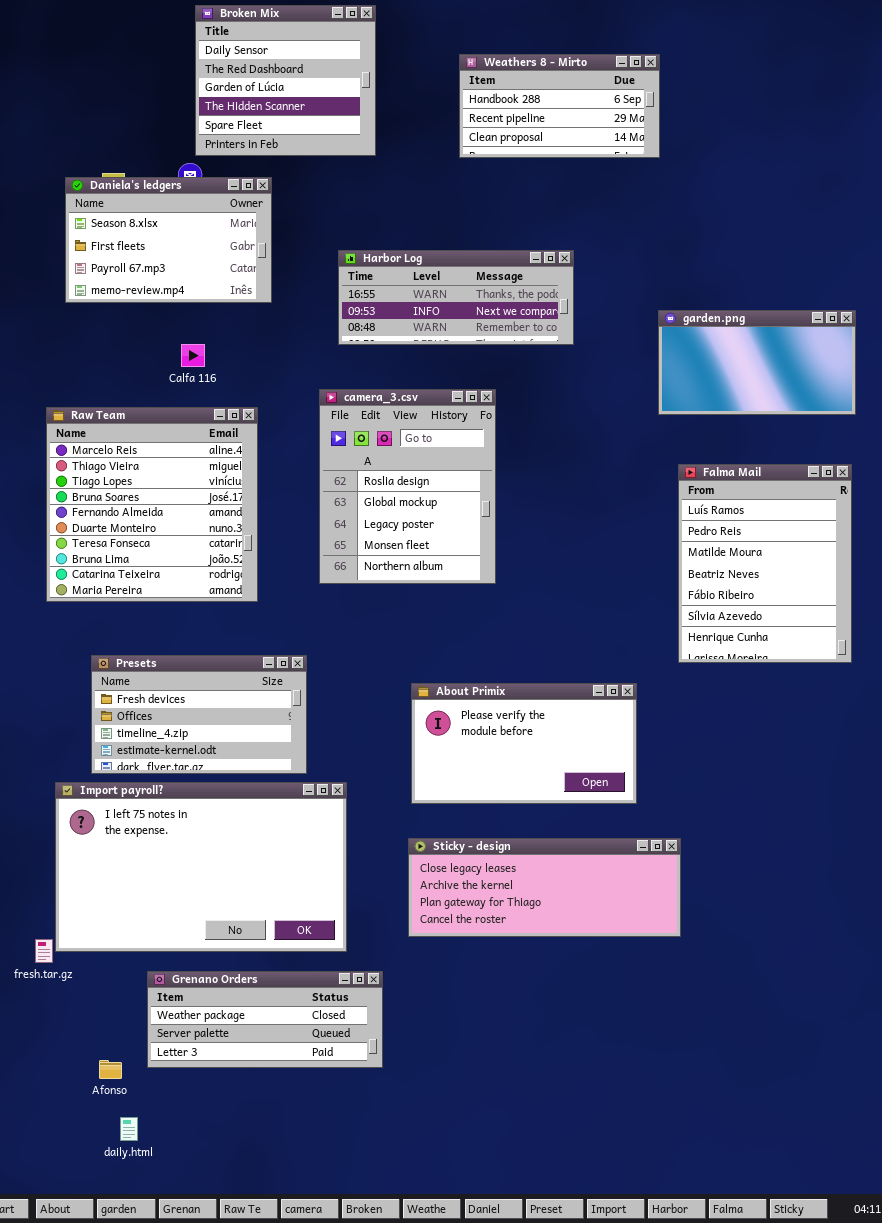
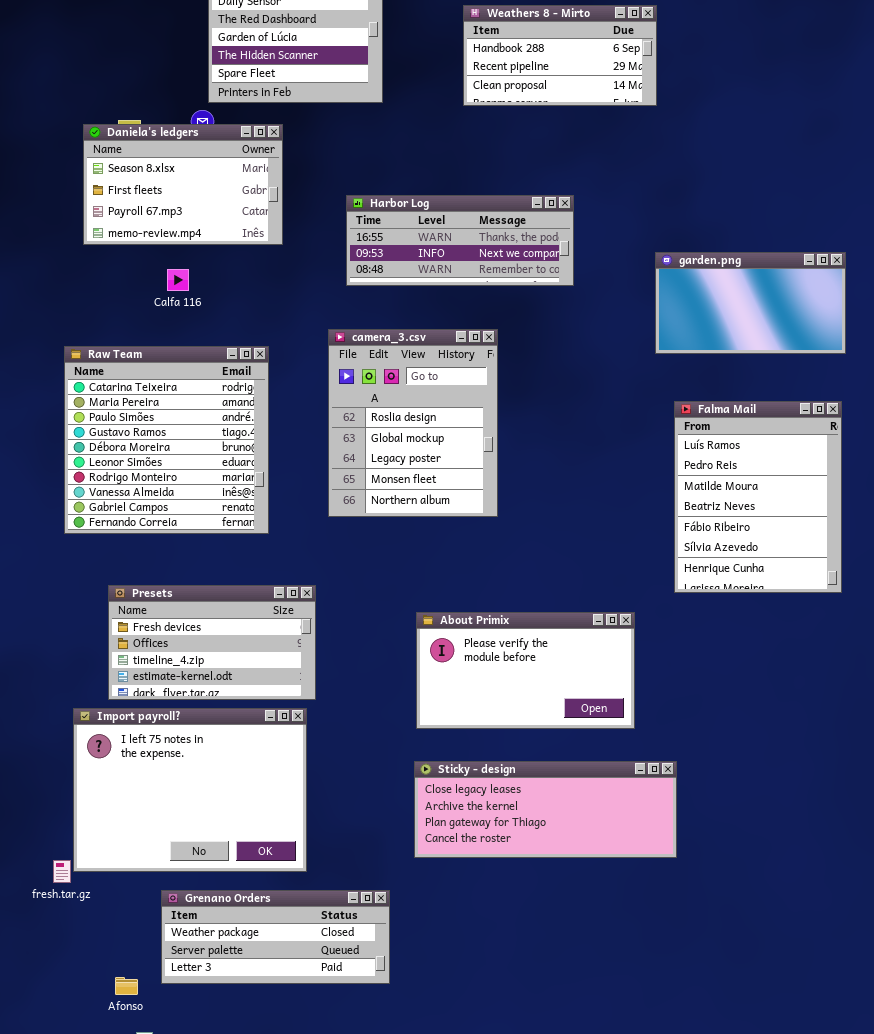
Calfa 116: [181,344,205,367] -> [167,269,189,291], moved
Raw Team: [46,407,258,602] -> [64,346,269,534], scrolled down 8 rows
Import payroll?: [55,782,347,952] -> [73,708,307,872], resized

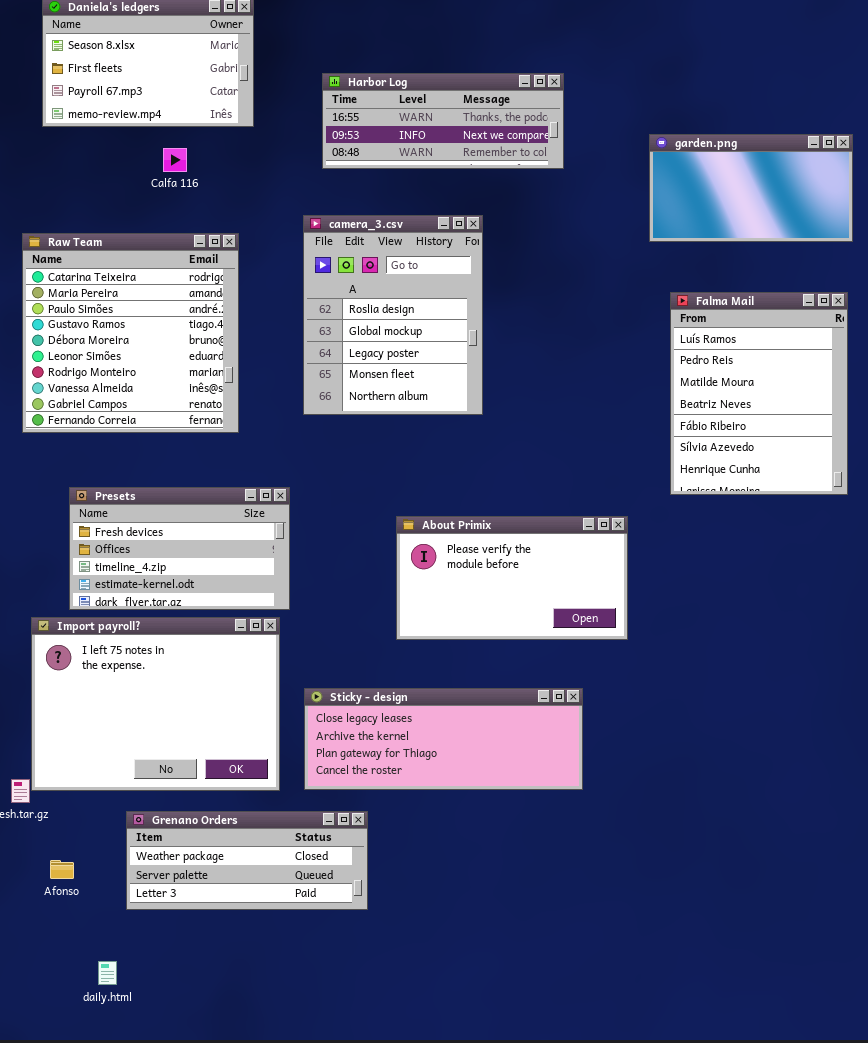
Calfa 116: [167,269,189,291] -> [163,148,187,172], moved
Sticky - design: [414,761,677,858] -> [304,688,583,790], moved
Afonso: [115,977,138,995] -> [50,860,74,879], moved

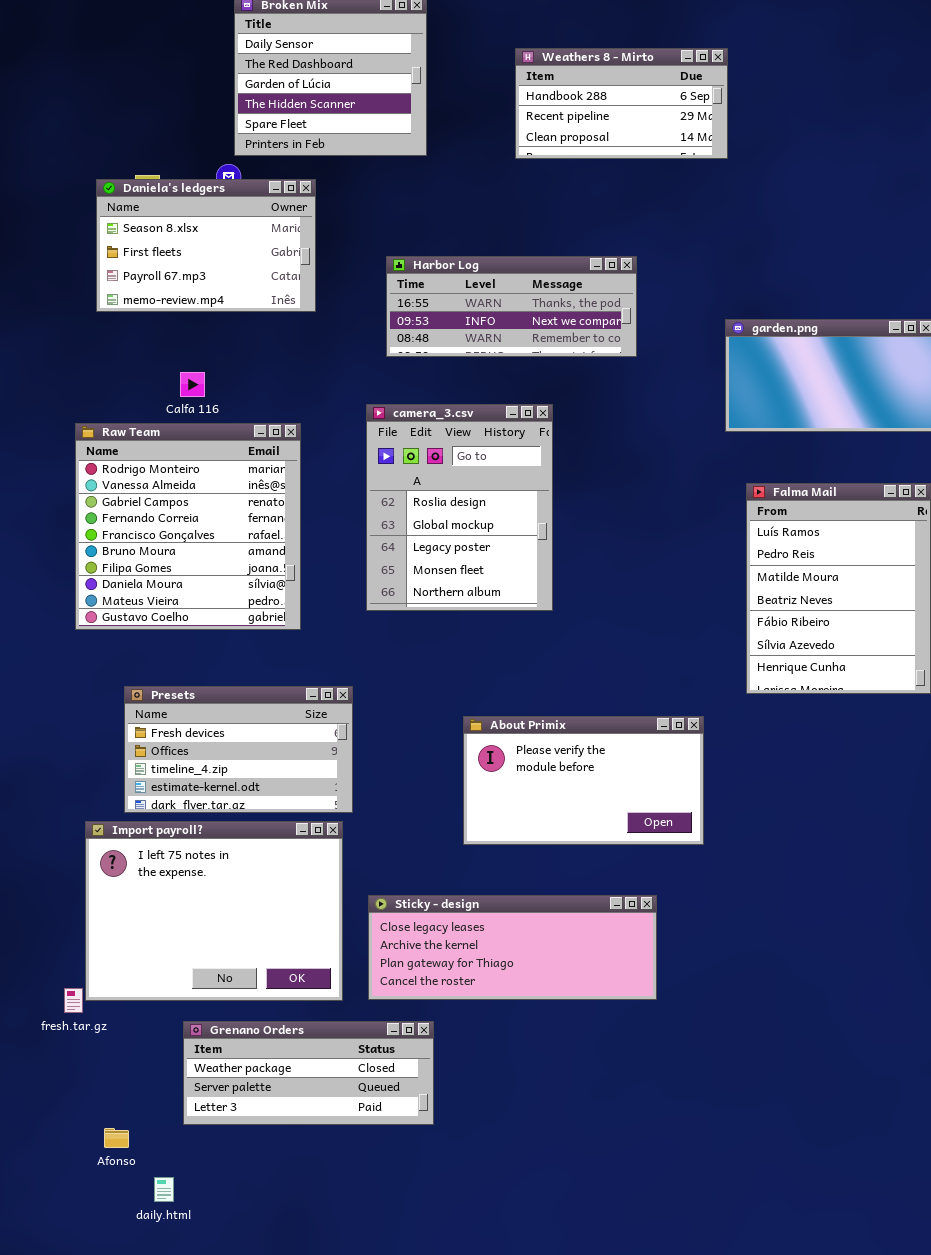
Calfa 116: [163,148,187,172] -> [180,372,205,397], moved
Raw Team: [22,233,239,433] -> [75,423,301,630], scrolled down 6 rows
Afonso: [50,860,74,879] -> [104,1128,129,1148], moved

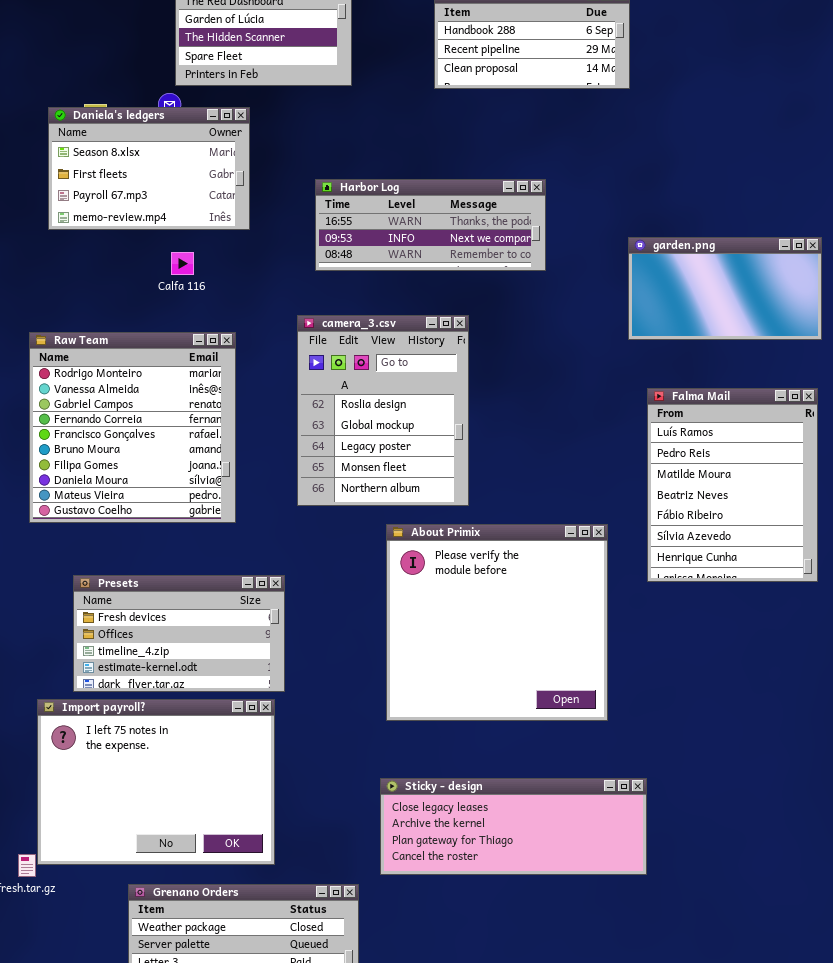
Calfa 116: [180,372,205,397] -> [171,252,194,275], moved
About Primix: [463,716,704,845] -> [386,524,608,721], resized
Sticky - design: [368,895,657,1000] -> [380,778,647,875], moved

